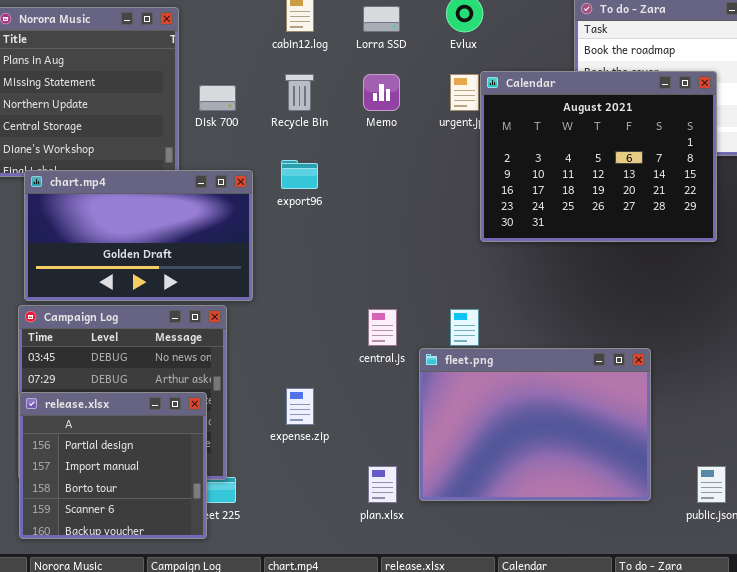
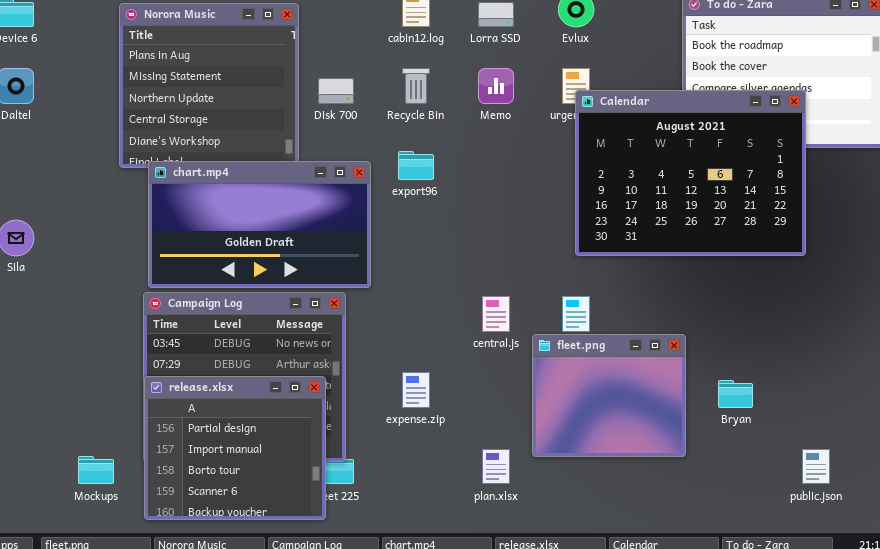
Calendar: [480,71,717,242] -> [575,90,806,256], moved
fleet.png: [419,348,651,501] -> [532,334,686,457], resized

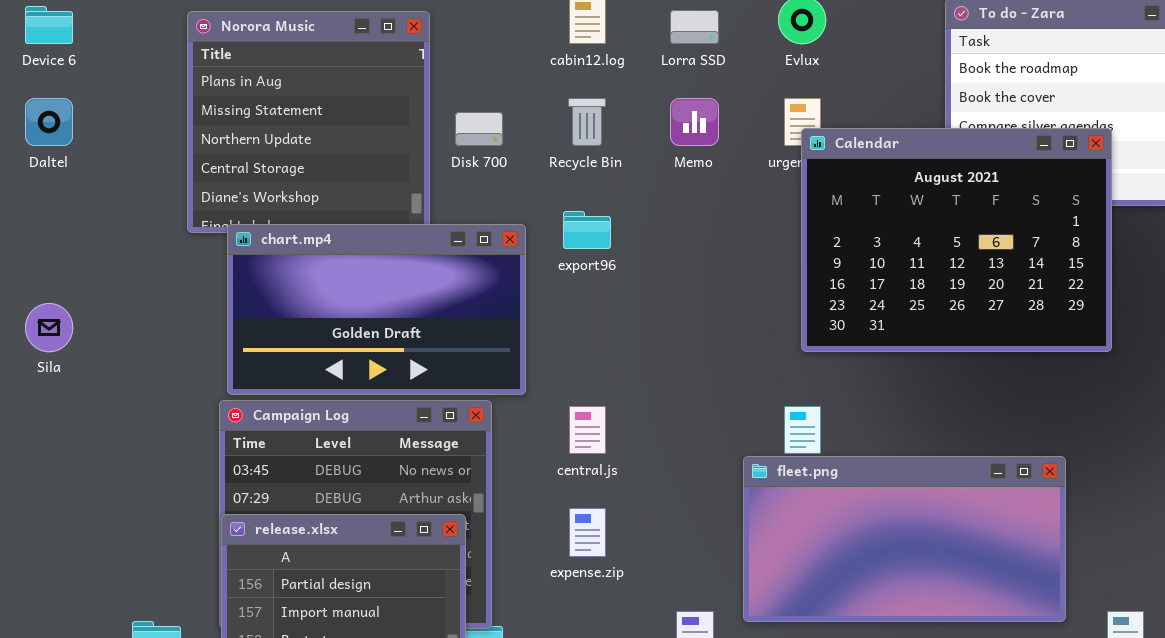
central.js: [482,296,510,332] -> [569,406,606,454], moved
fleet.png: [532,334,686,457] -> [743,456,1066,622], resized

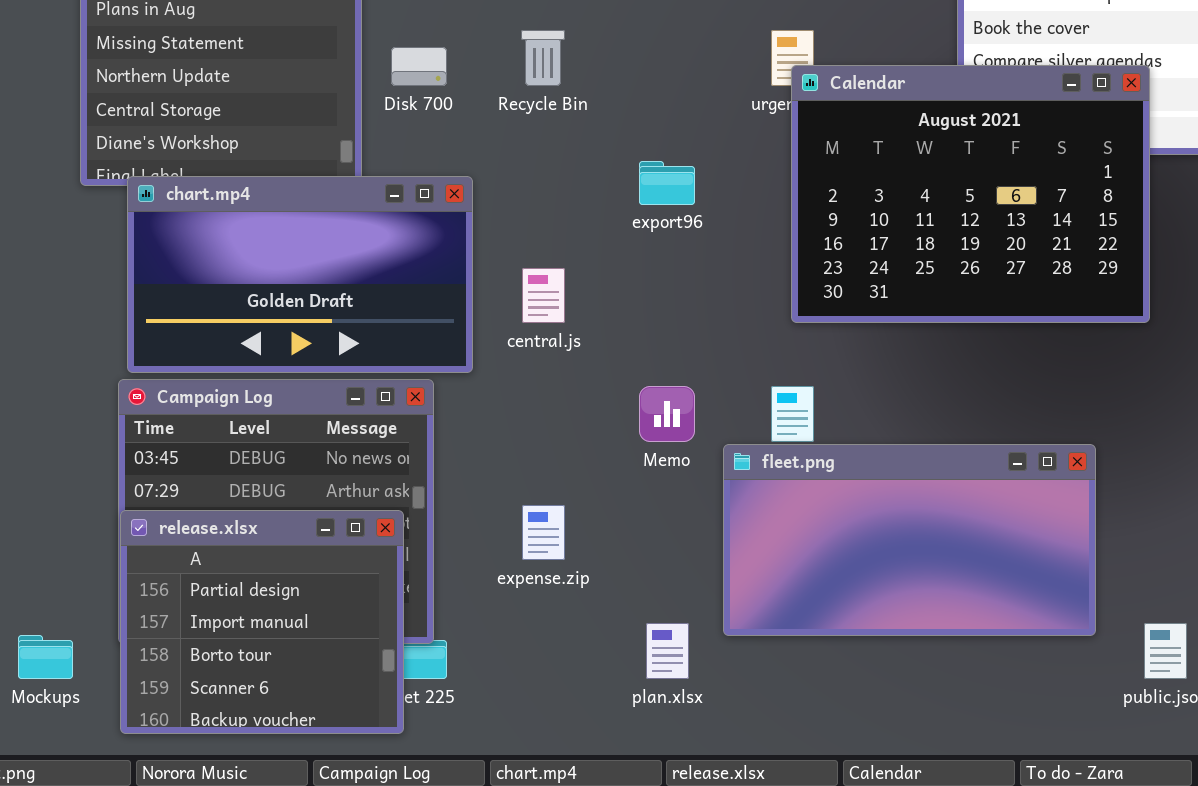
Memo: [670,98,719,146] -> [639,386,695,442], moved
export96: [563,211,611,249] -> [639,161,695,205], moved
central.js: [569,406,606,454] -> [522,268,565,323], moved

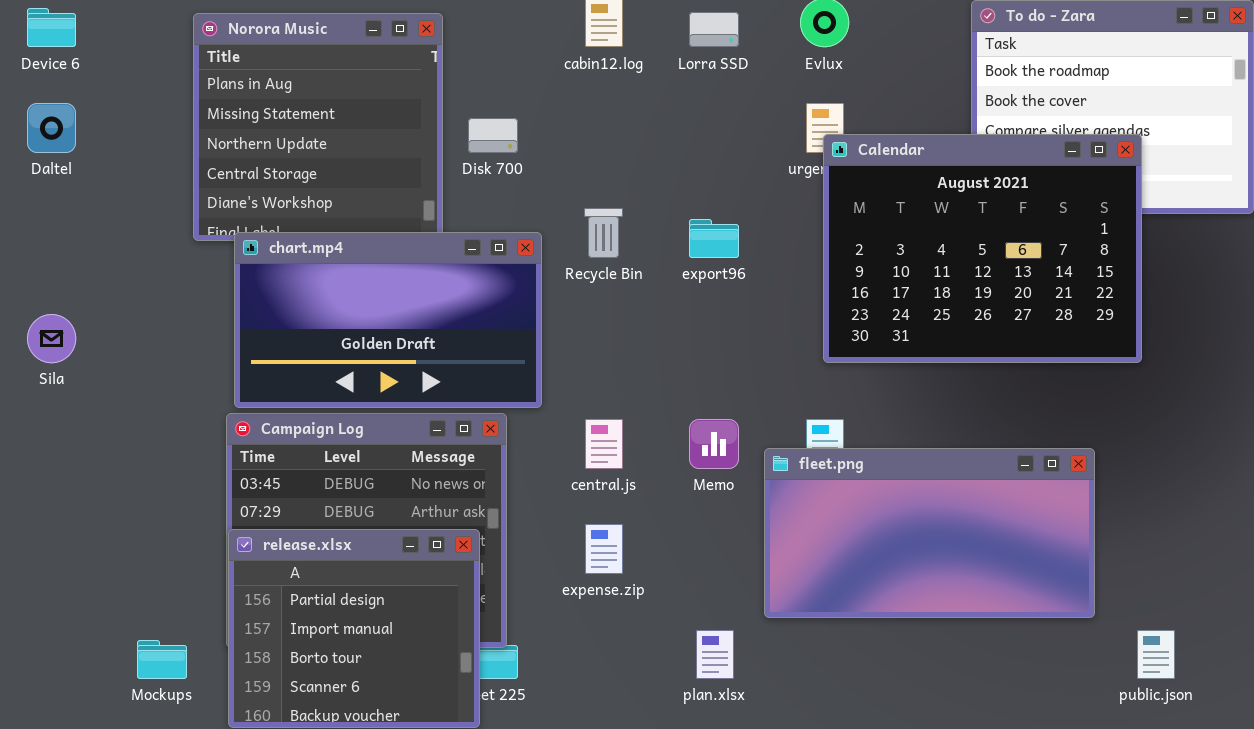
Recycle Bin: [521,30,565,86] -> [584,208,623,258], moved
central.js: [522,268,565,323] -> [585,419,623,469], moved
fleet.png: [723,444,1096,636] -> [764,448,1095,618], moved

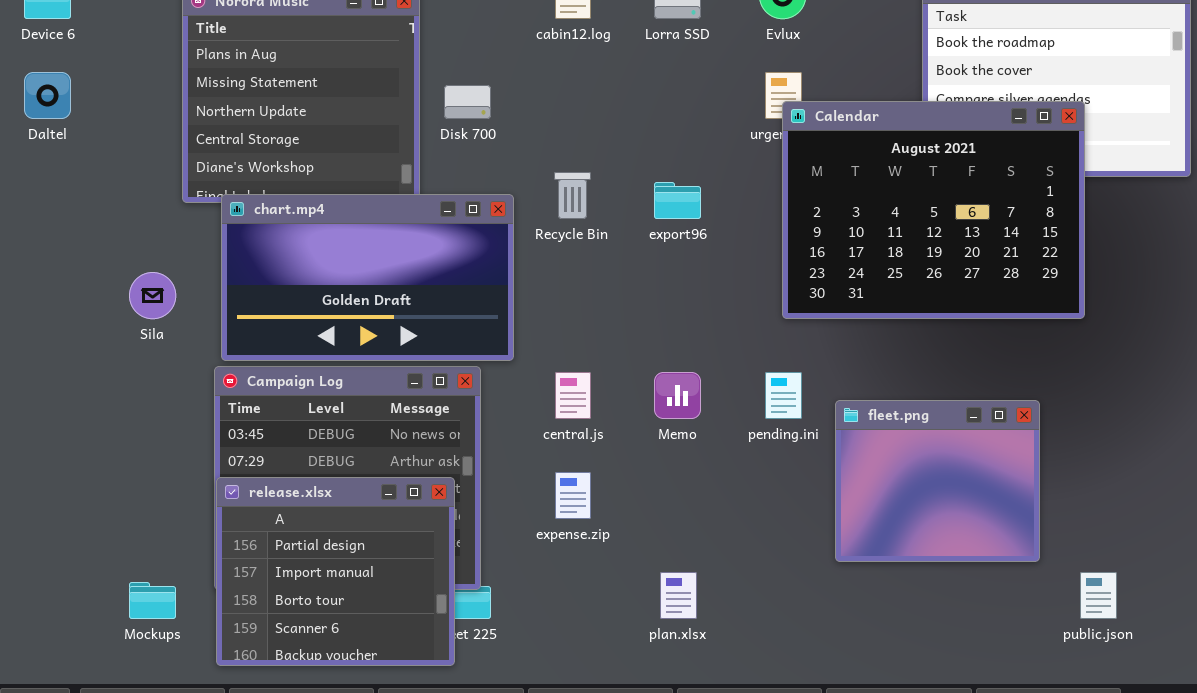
Sila: [27,314,76,363] -> [129,272,176,319], moved
fleet.png: [764,448,1095,618] -> [835,400,1040,562], resized

